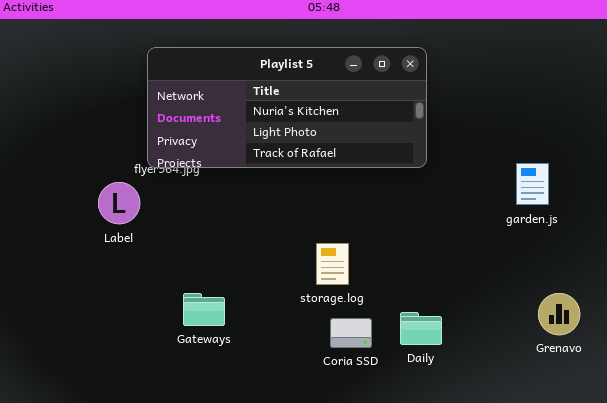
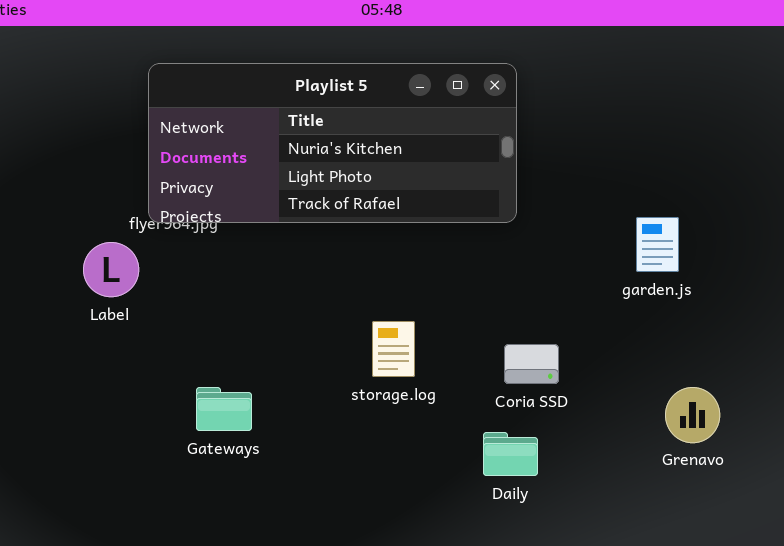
Daily: [400,312,442,345] -> [483,432,538,476], moved
Coria SSD: [330,318,372,348] -> [504,344,559,384], moved

